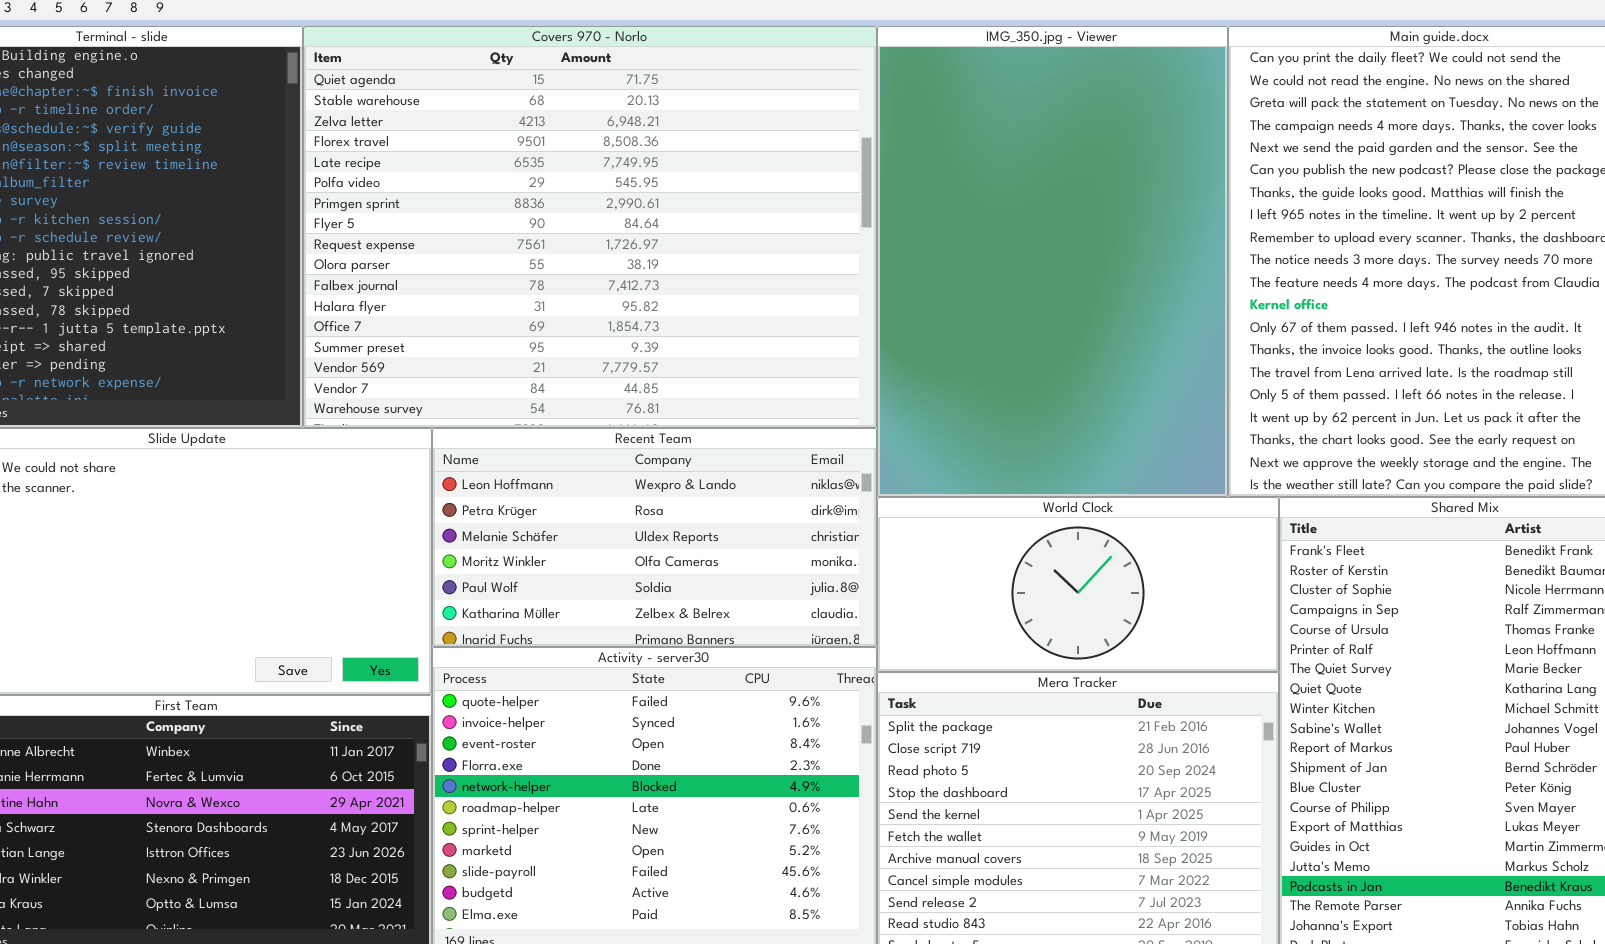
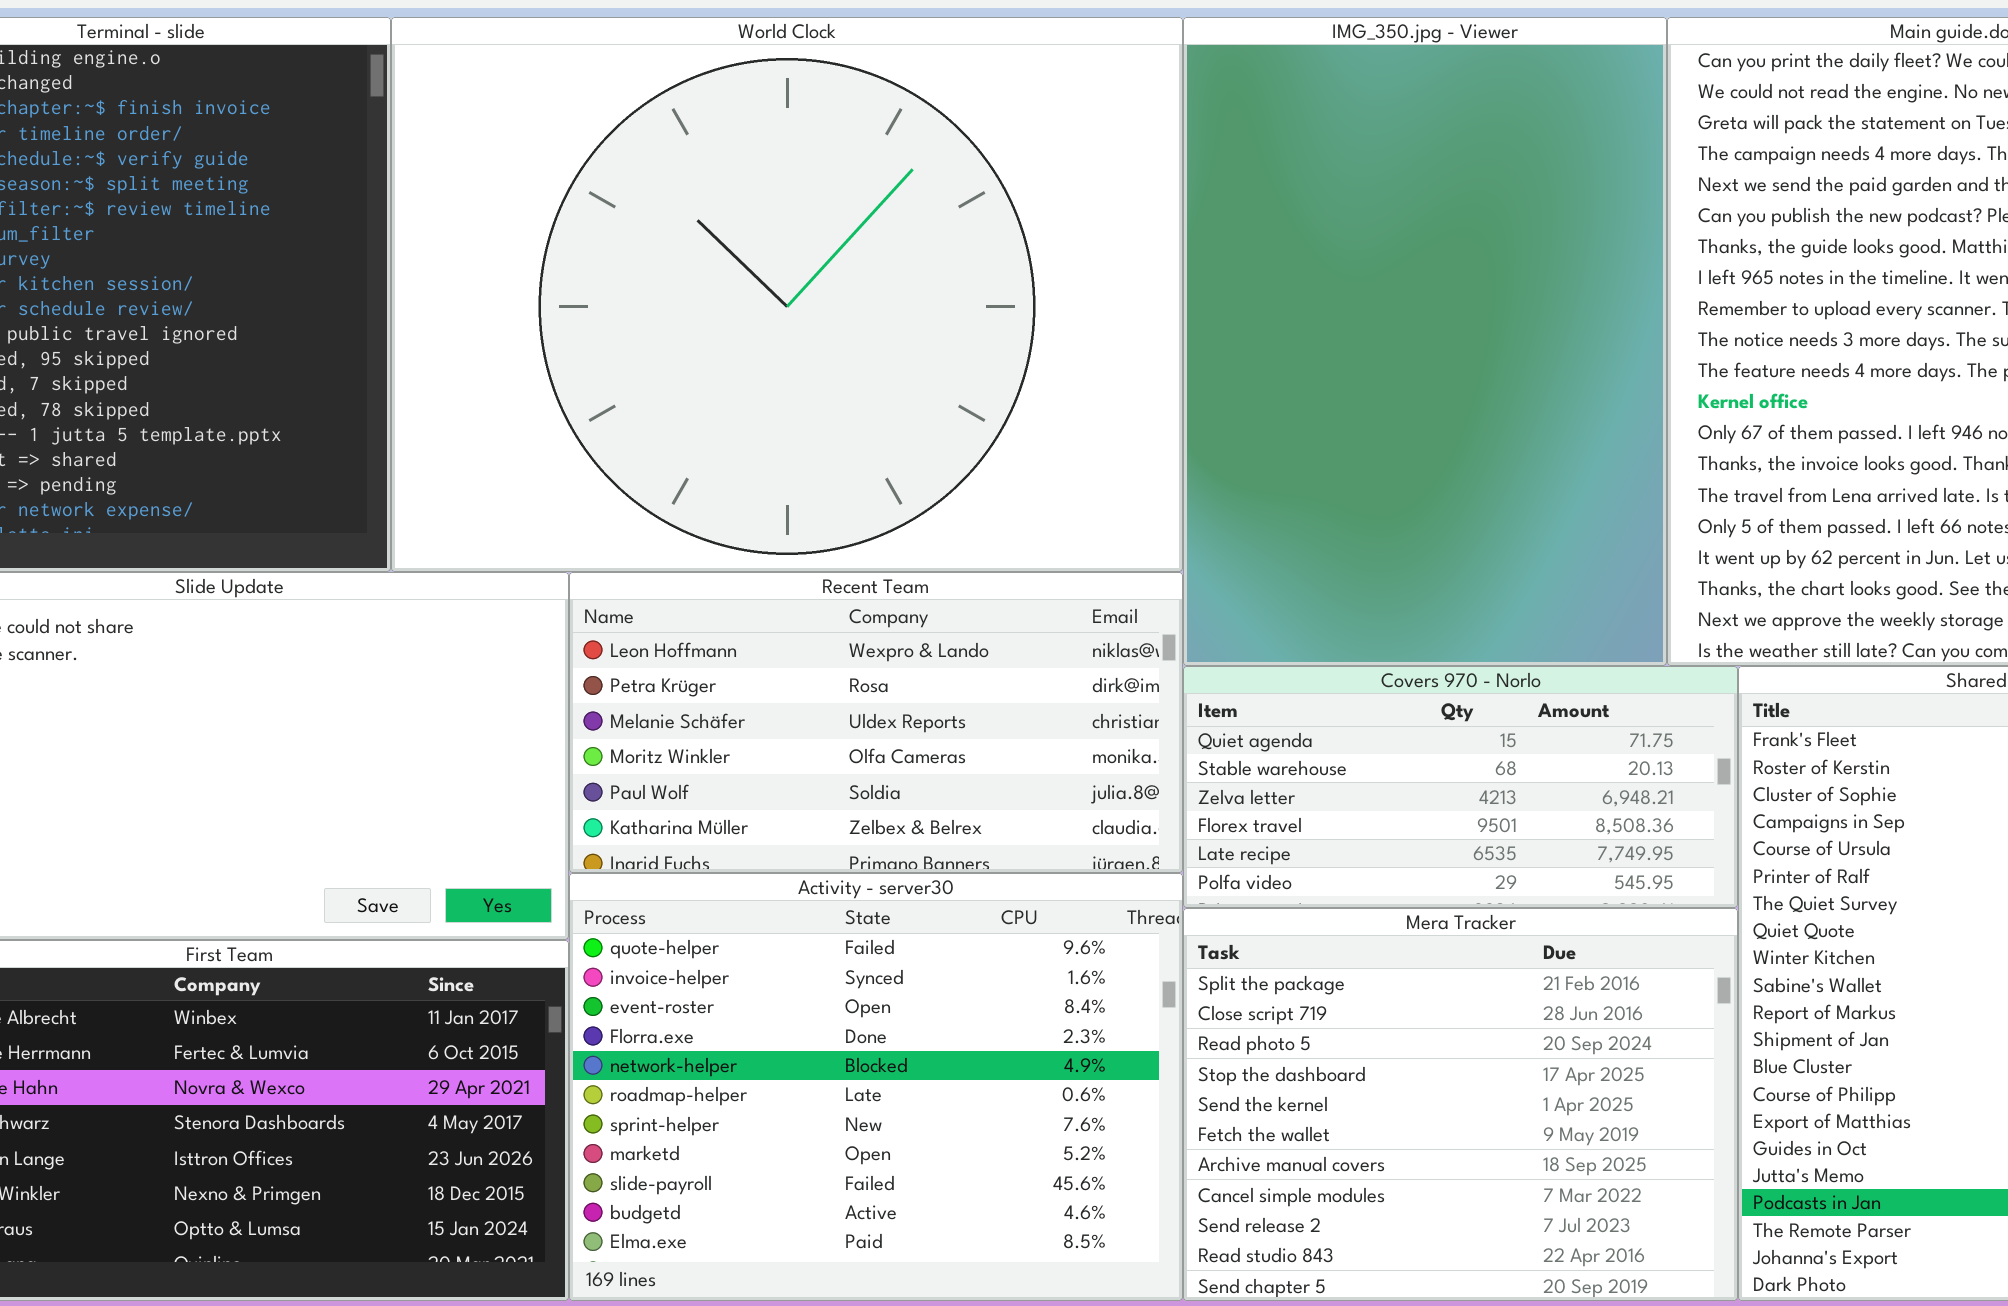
Covers 970 - Norlo: [303,26,877,428] -> [1183,666,1738,908], moved, resized
World Clock: [877,497,1279,672] -> [391,17,1183,572], moved, resized

